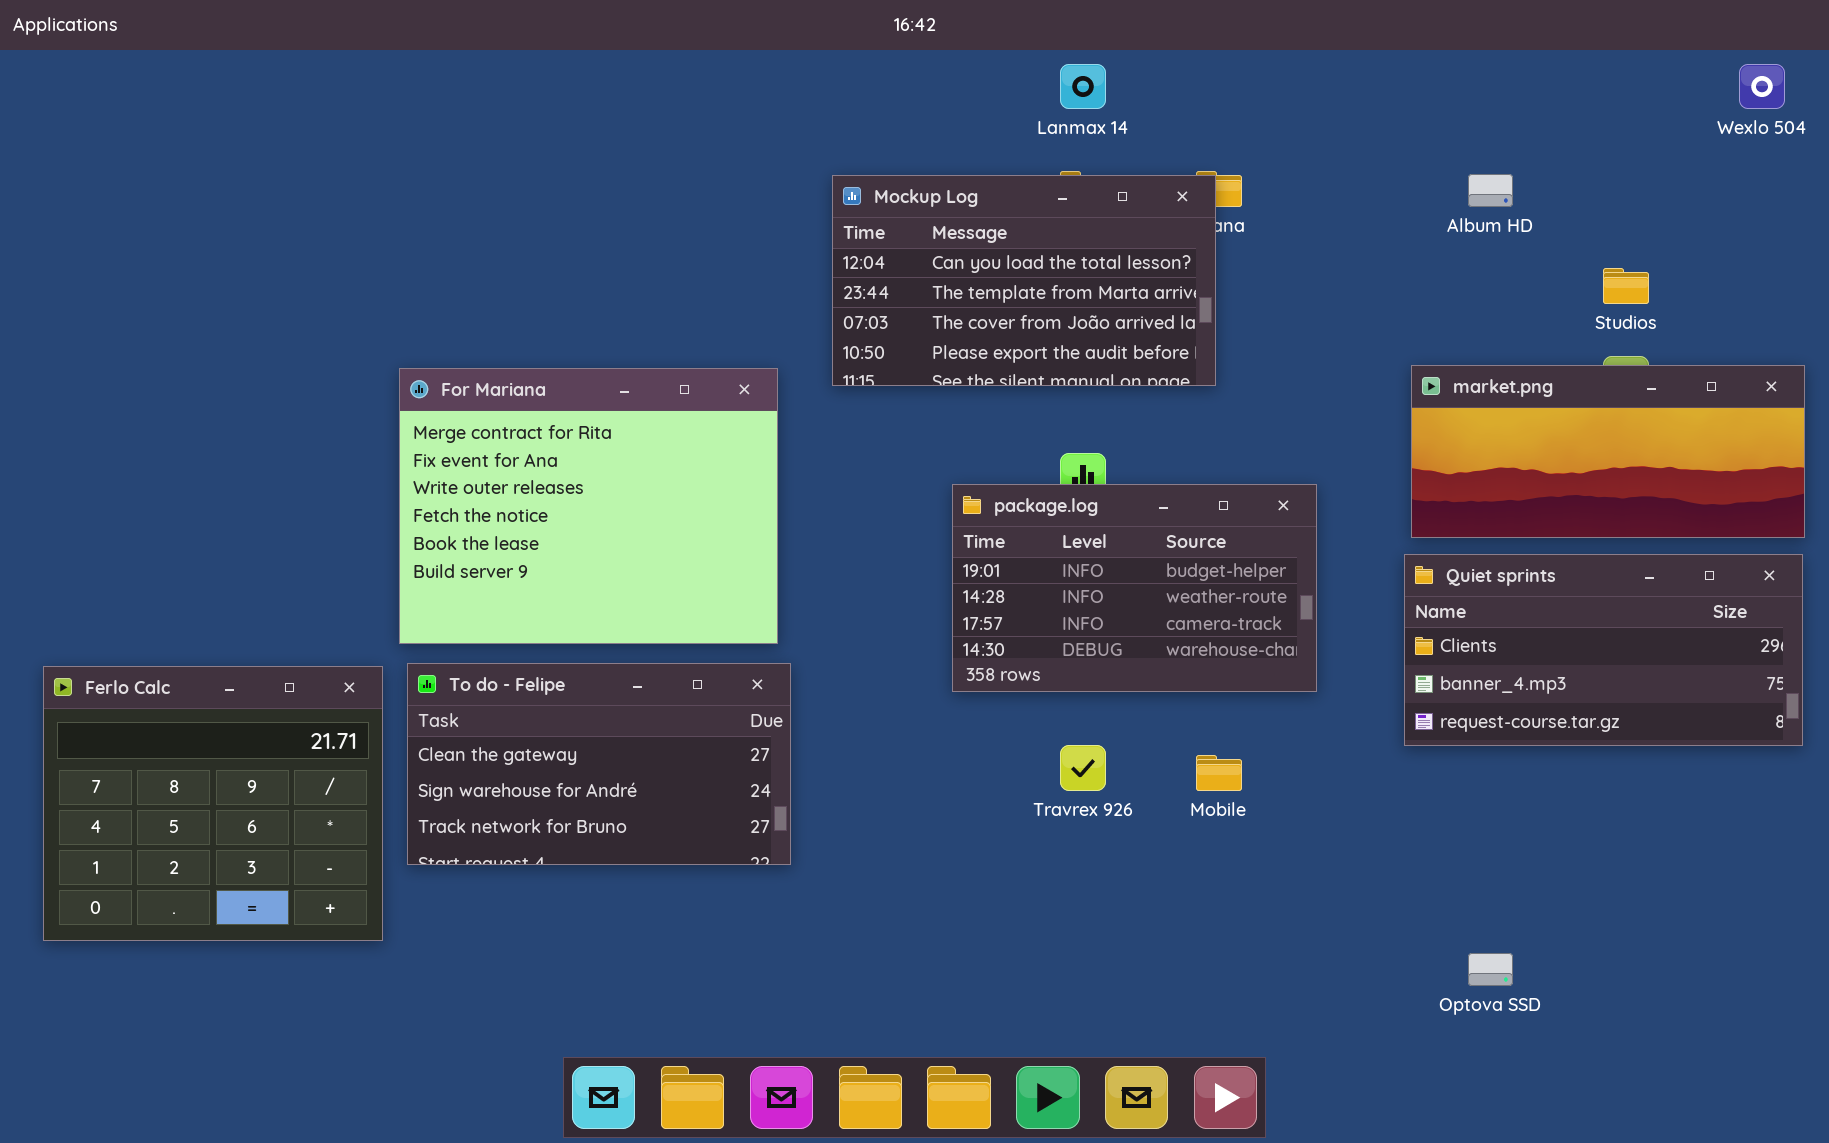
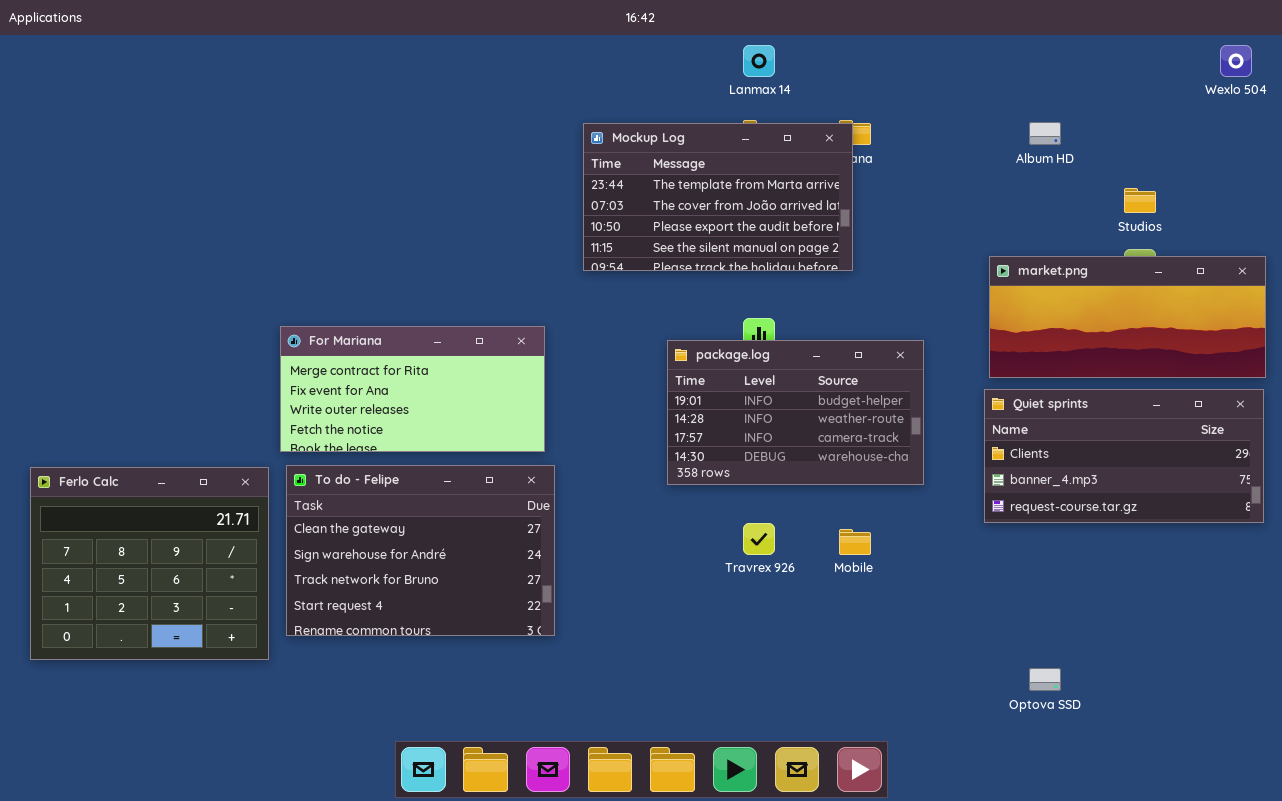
Mockup Log: [832,175,1216,386] -> [583,123,853,271], scrolled down 1 row
For Mariana: [399,368,778,644] -> [280,326,545,452], resized
To do - Felipe: [407,663,791,865] -> [286,465,555,636], resized

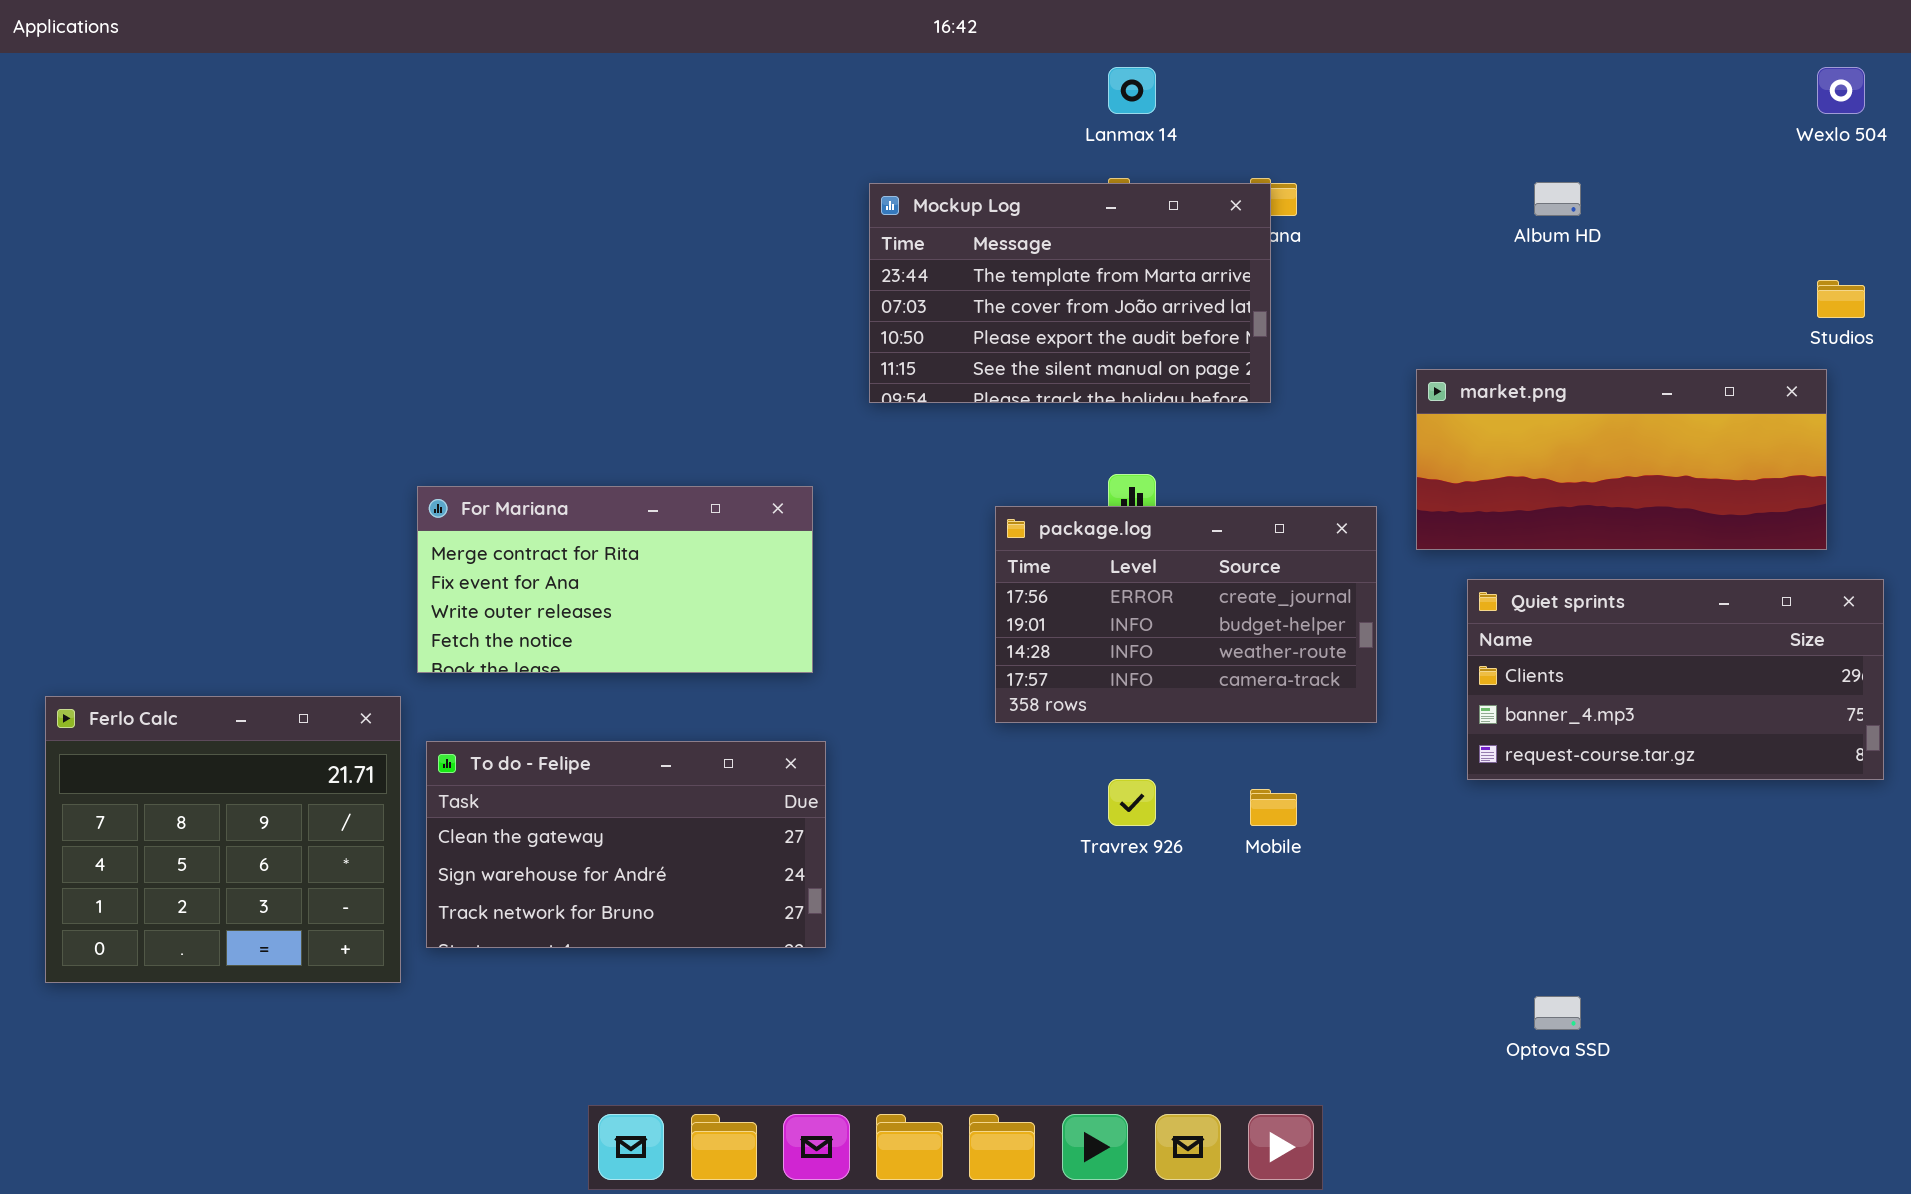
Studios: [1124,188,1156,213] -> [1817,280,1865,318], moved
market.png: [989,256,1266,378] -> [1416,369,1827,550], moved
package.log: [667,340,924,485] -> [995,506,1377,723], scrolled up 1 row
To do - Felipe: [286,465,555,636] -> [426,741,826,948], resized

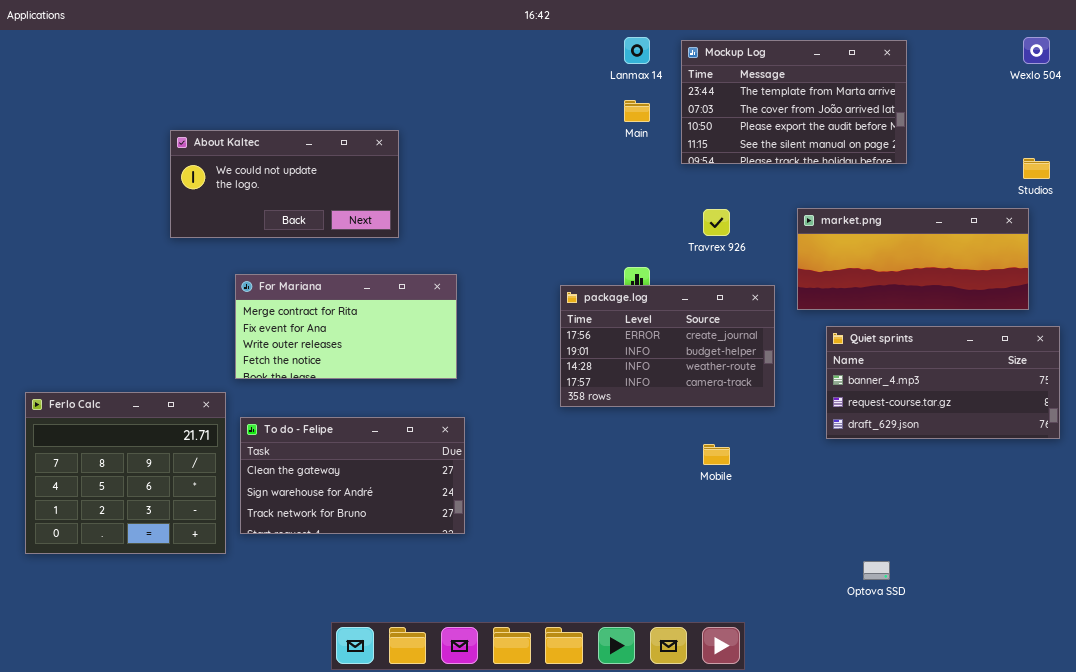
Mockup Log: [869,183,1271,403] -> [681,40,907,164], moved
About Kaltec: none -> [170,130,399,238], opened
Quiet sprints: [1467,579,1884,780] -> [826,326,1060,439], scrolled down 1 row
Travrex 926: [1108,779,1156,826] -> [703,209,730,236], moved

